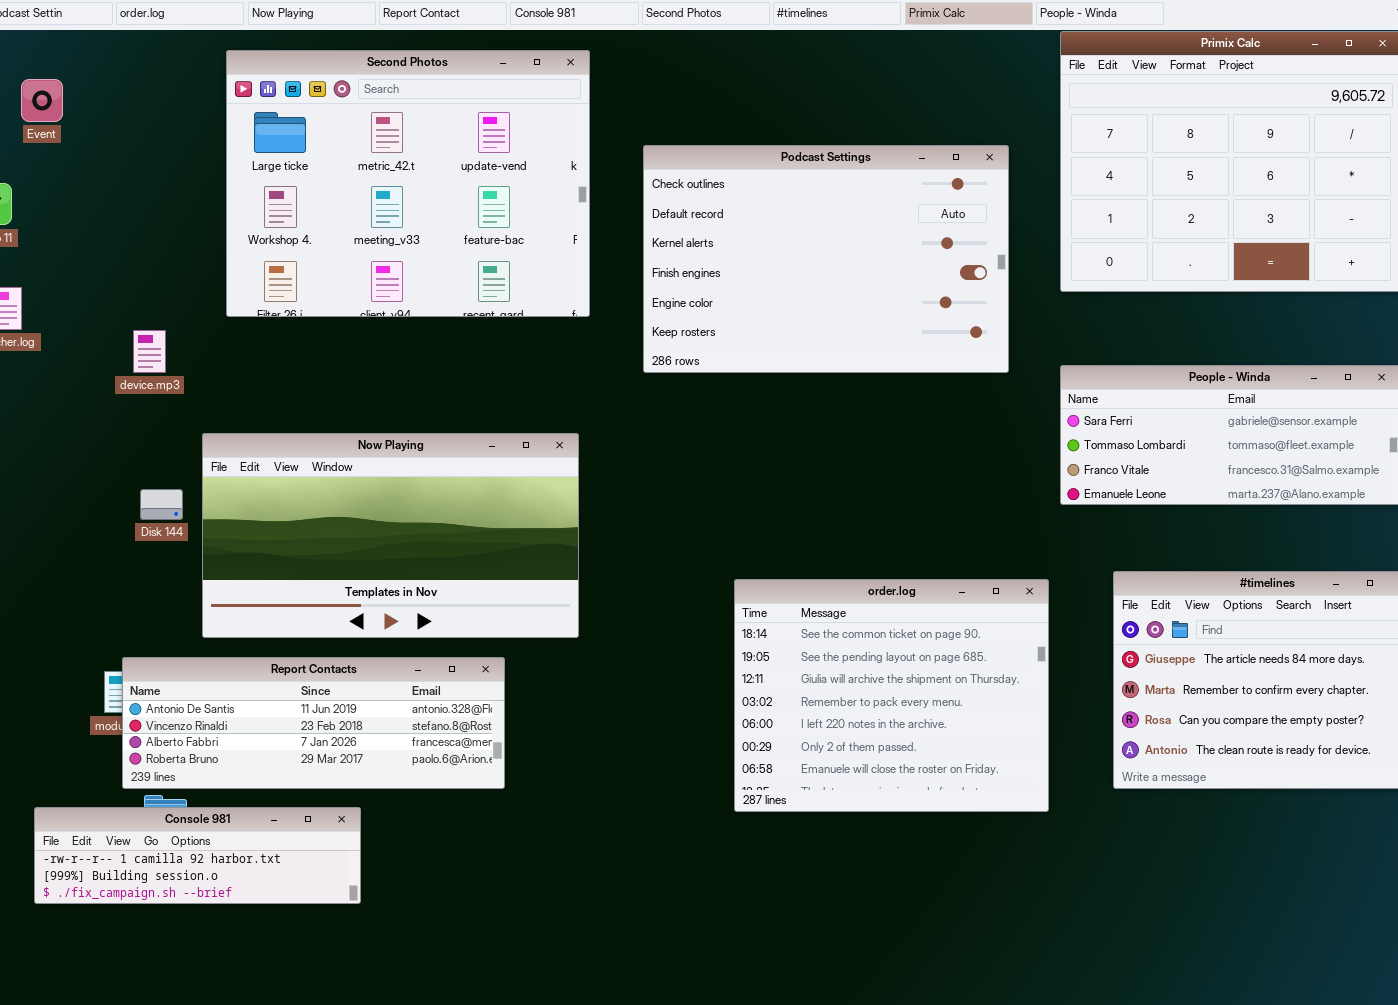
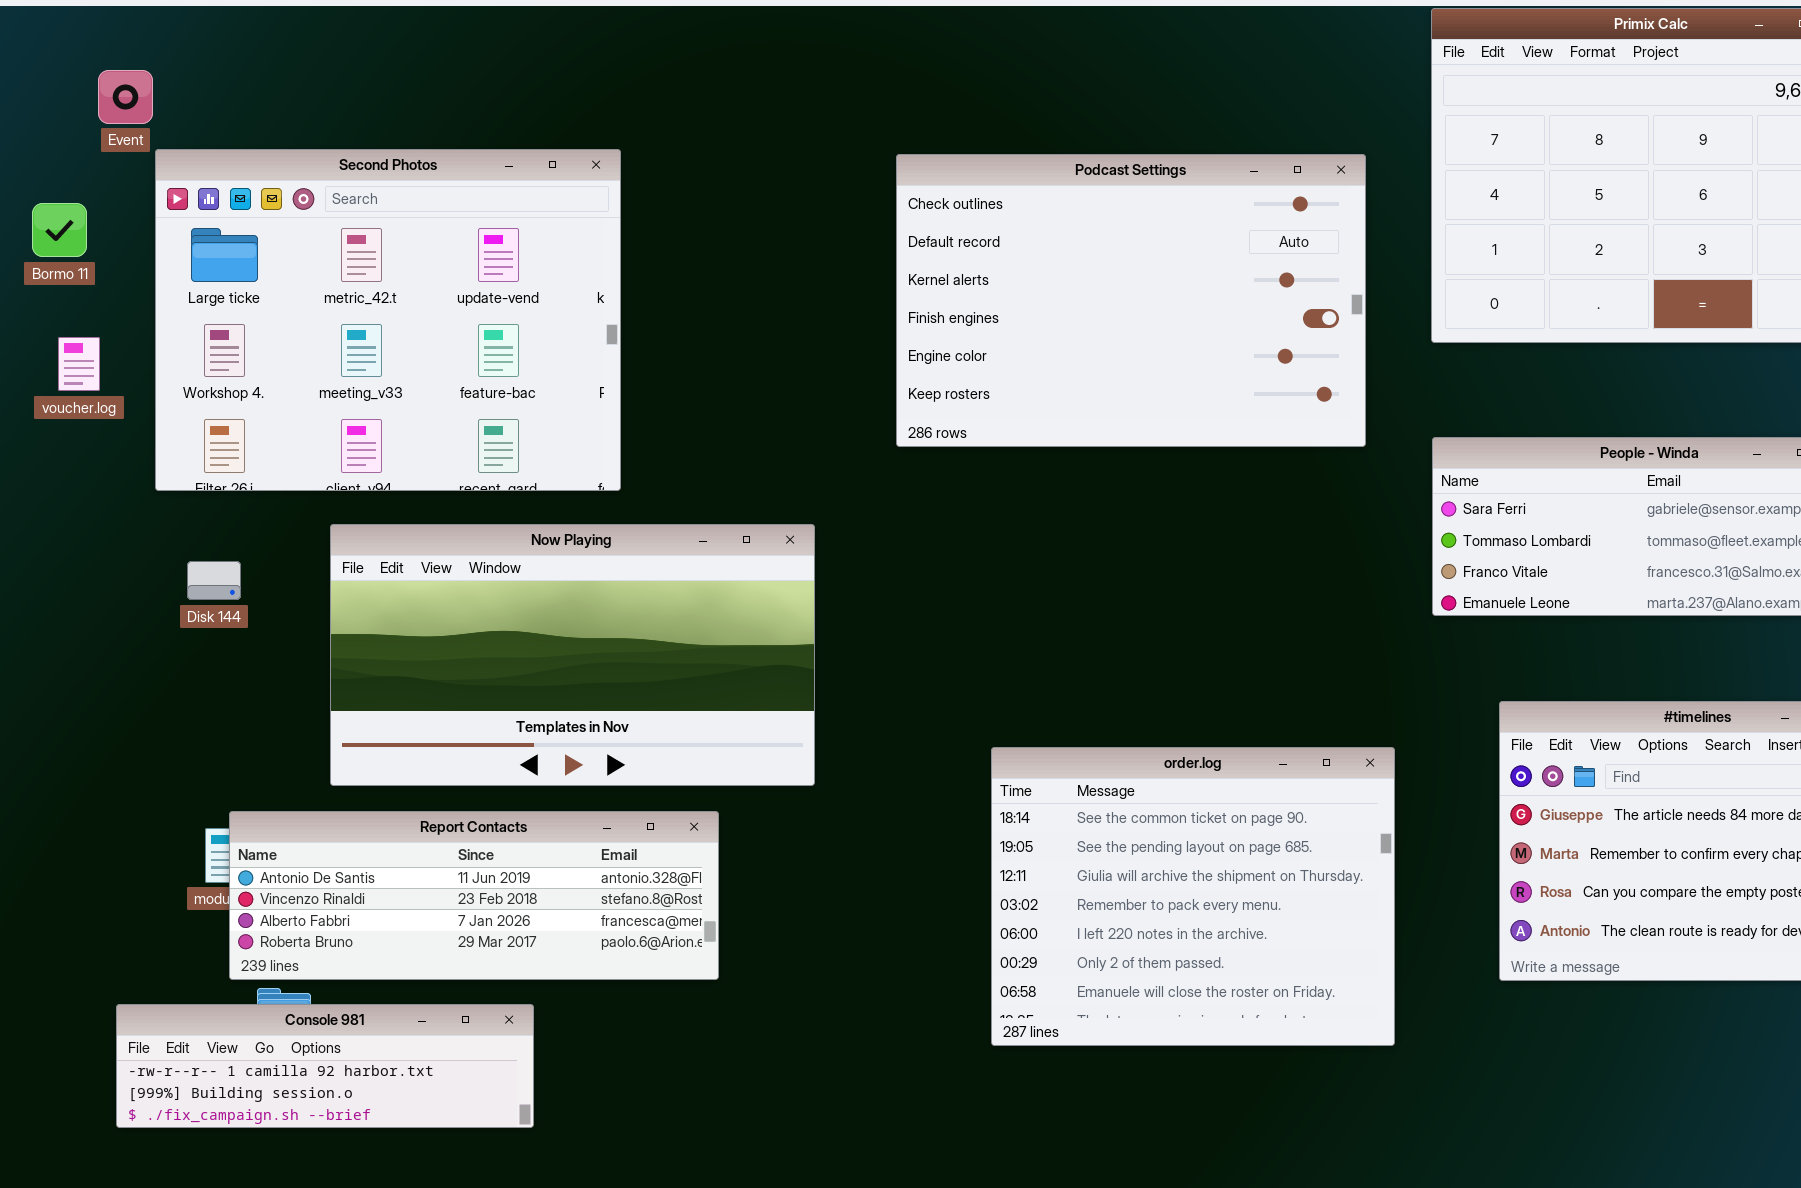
Second Photos: [226,50,590,317] -> [155,149,621,491], moved
Disk 144: [140,489,183,520] -> [187,561,241,600], moved
order.log: [734,579,1049,812] -> [991,747,1395,1046], moved

